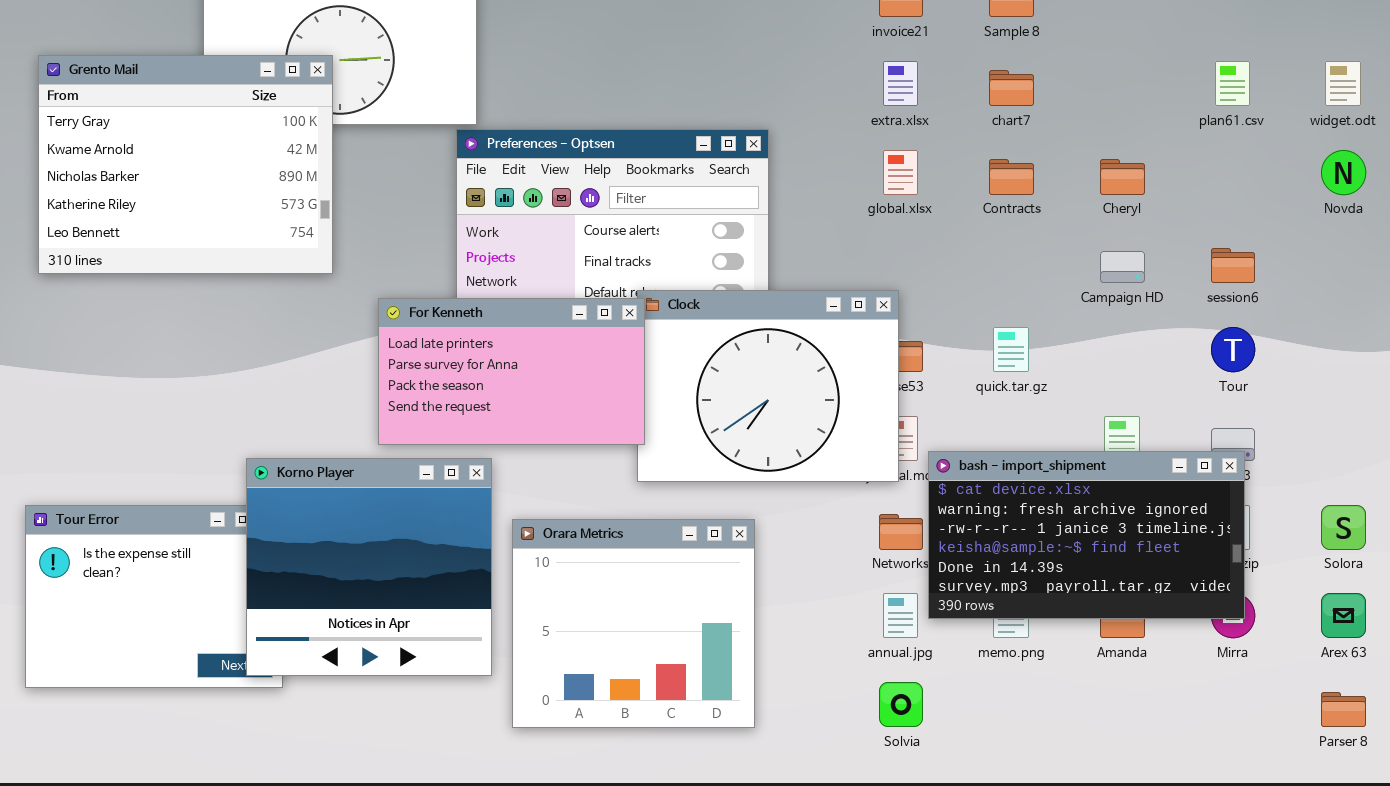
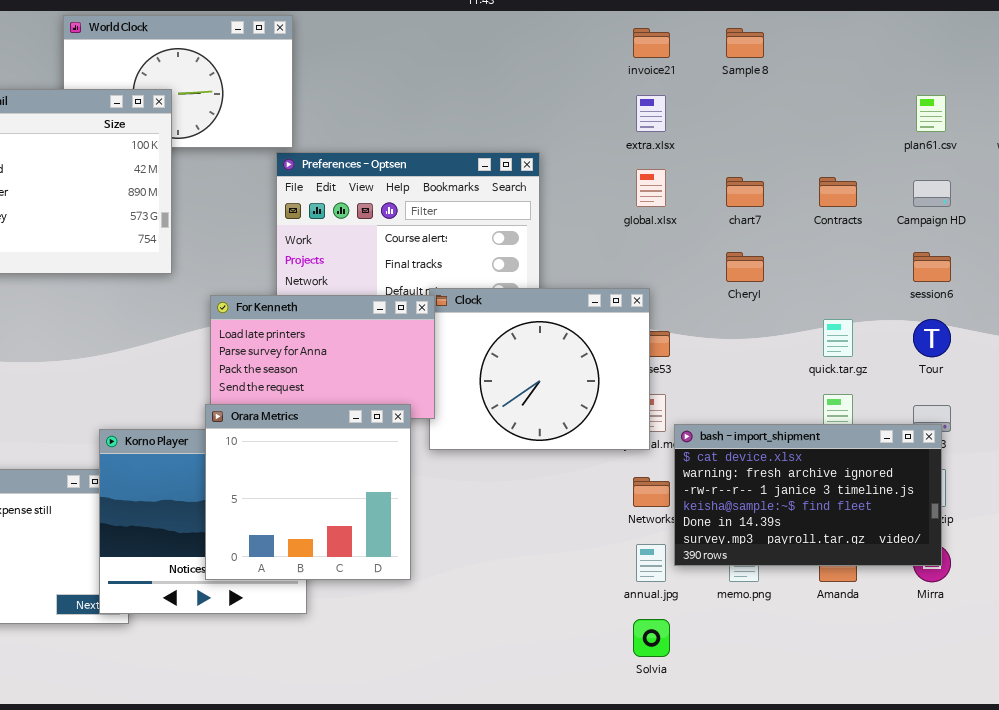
chart7: [989,70,1034,106] -> [726,177,764,207], moved
Contracts: [989,159,1034,195] -> [819,177,857,207], moved
Cheryl: [1100,159,1145,195] -> [726,252,764,282], moved
Campaign HD: [1100,251,1145,283] -> [913,180,951,207], moved
quick.tar.gz: [993,327,1029,372] -> [823,319,853,357], moved
Orara Metrics: [512,519,755,728] -> [205,404,411,580], moved

